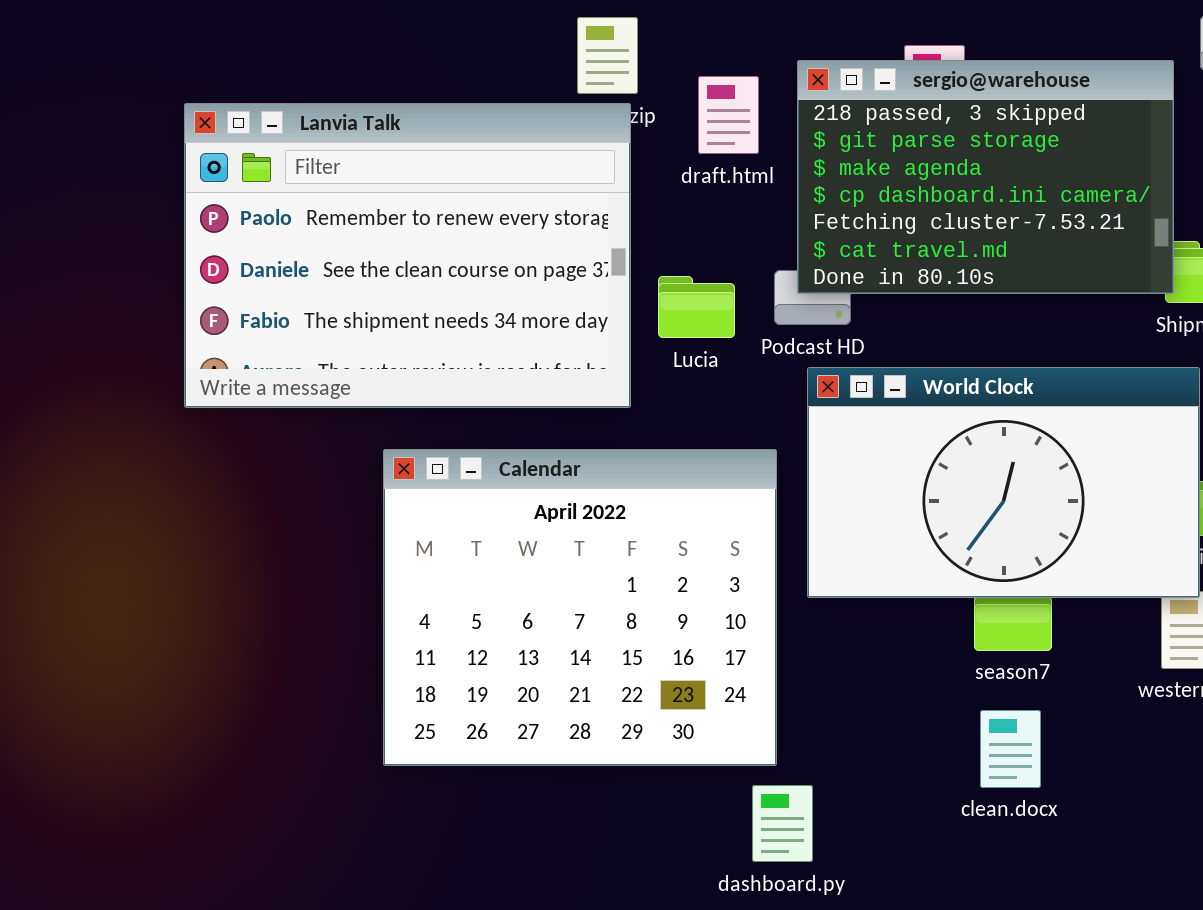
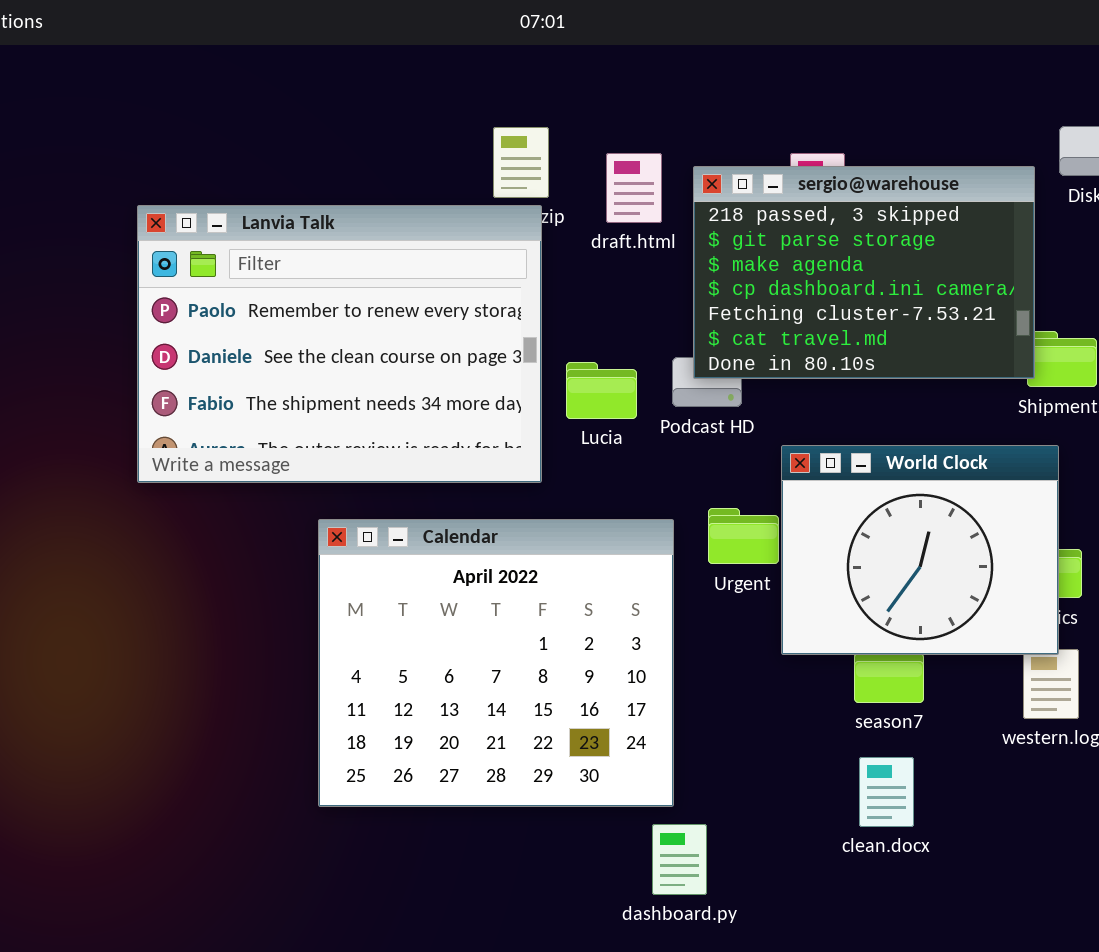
draft.html: [698,76,759,154] -> [606,153,662,223], moved
World Clock: [807,367,1200,598] -> [781,445,1059,655], resized

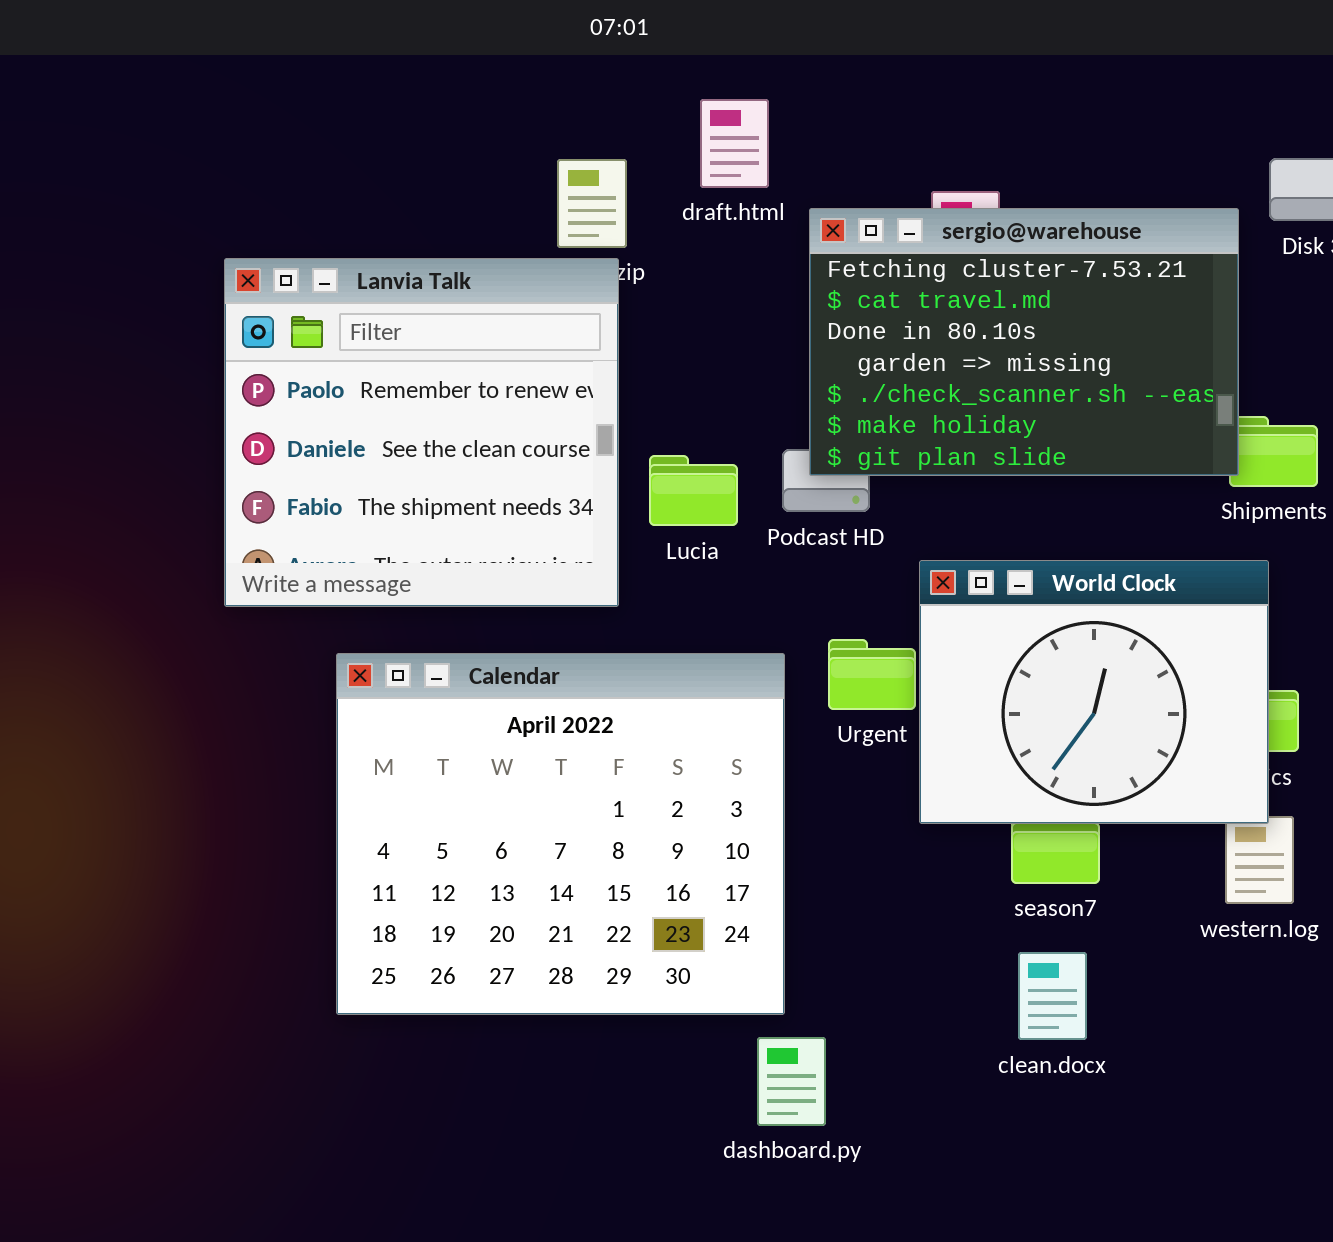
draft.html: [606,153,662,223] -> [700,99,769,188], moved
sergio@warehouse: [693,166,1035,379] -> [809,208,1239,476], scrolled down 4 rows
Lanvia Talk: [137,205,542,483] -> [224,258,619,607], resized

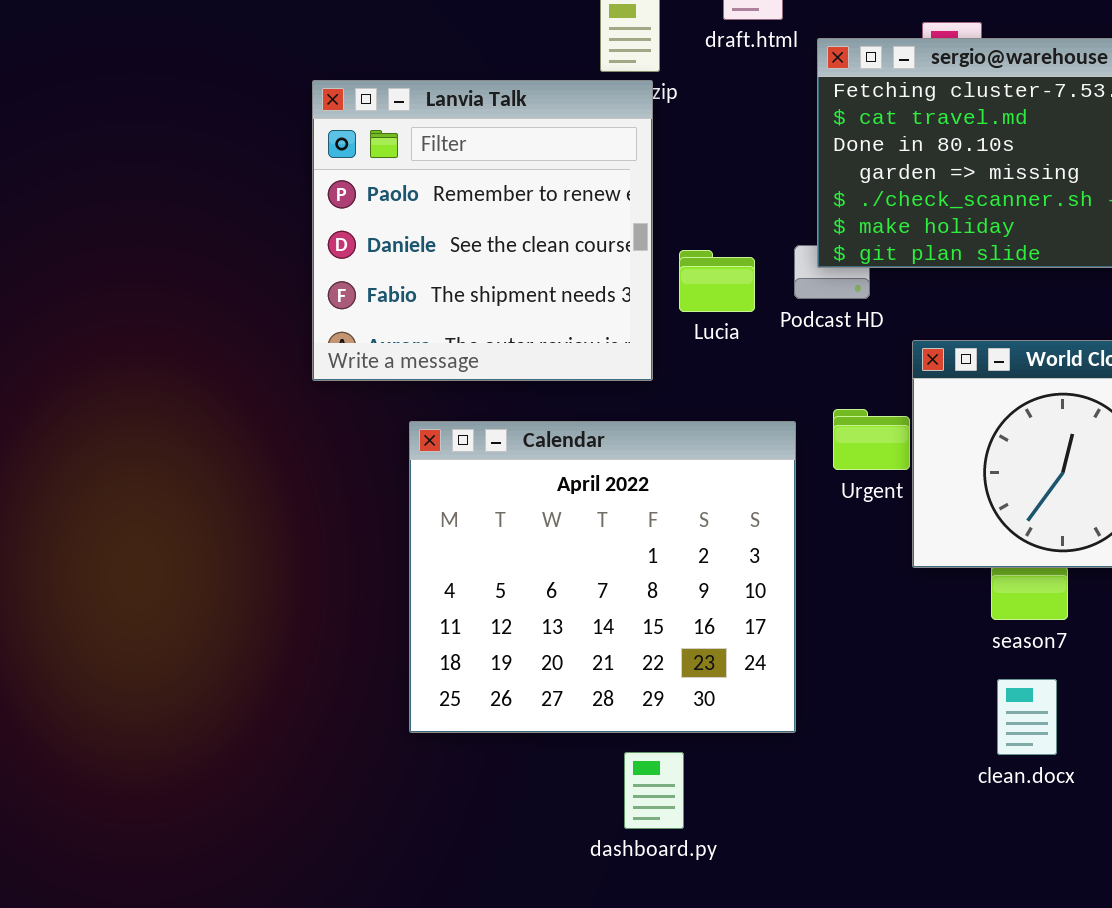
dashboard.py: [757,1037,826,1126] -> [624,752,684,829], moved

